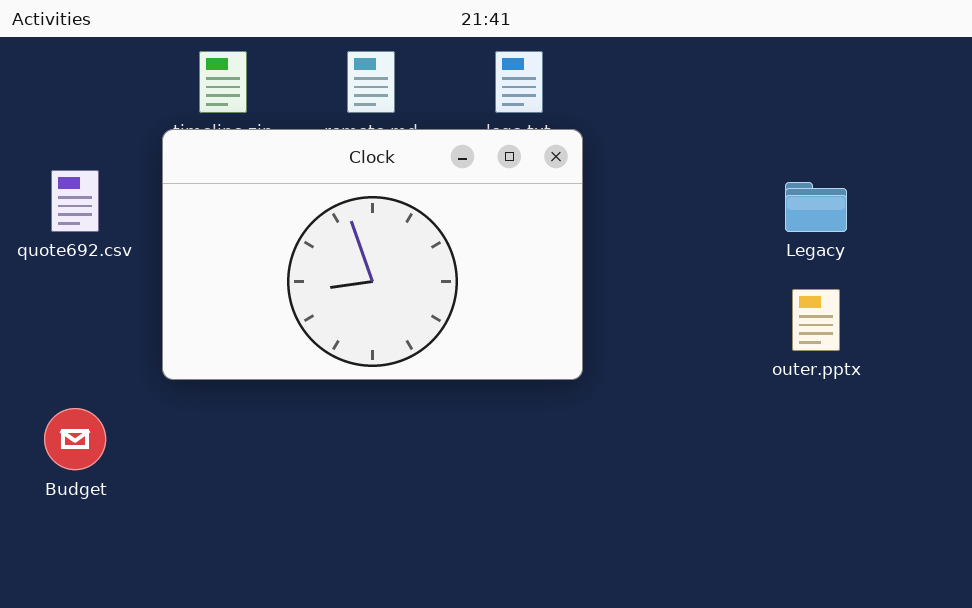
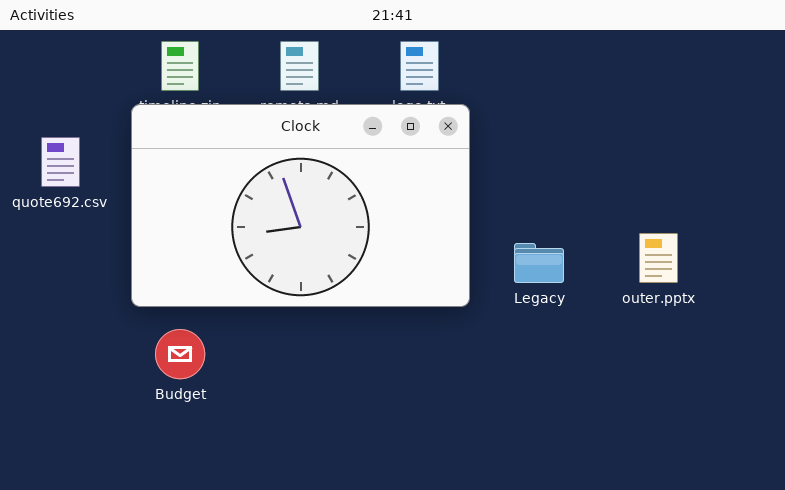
Legacy: [785,182,847,232] -> [514,243,564,283], moved
Budget: [44,408,106,470] -> [155,329,205,379], moved

